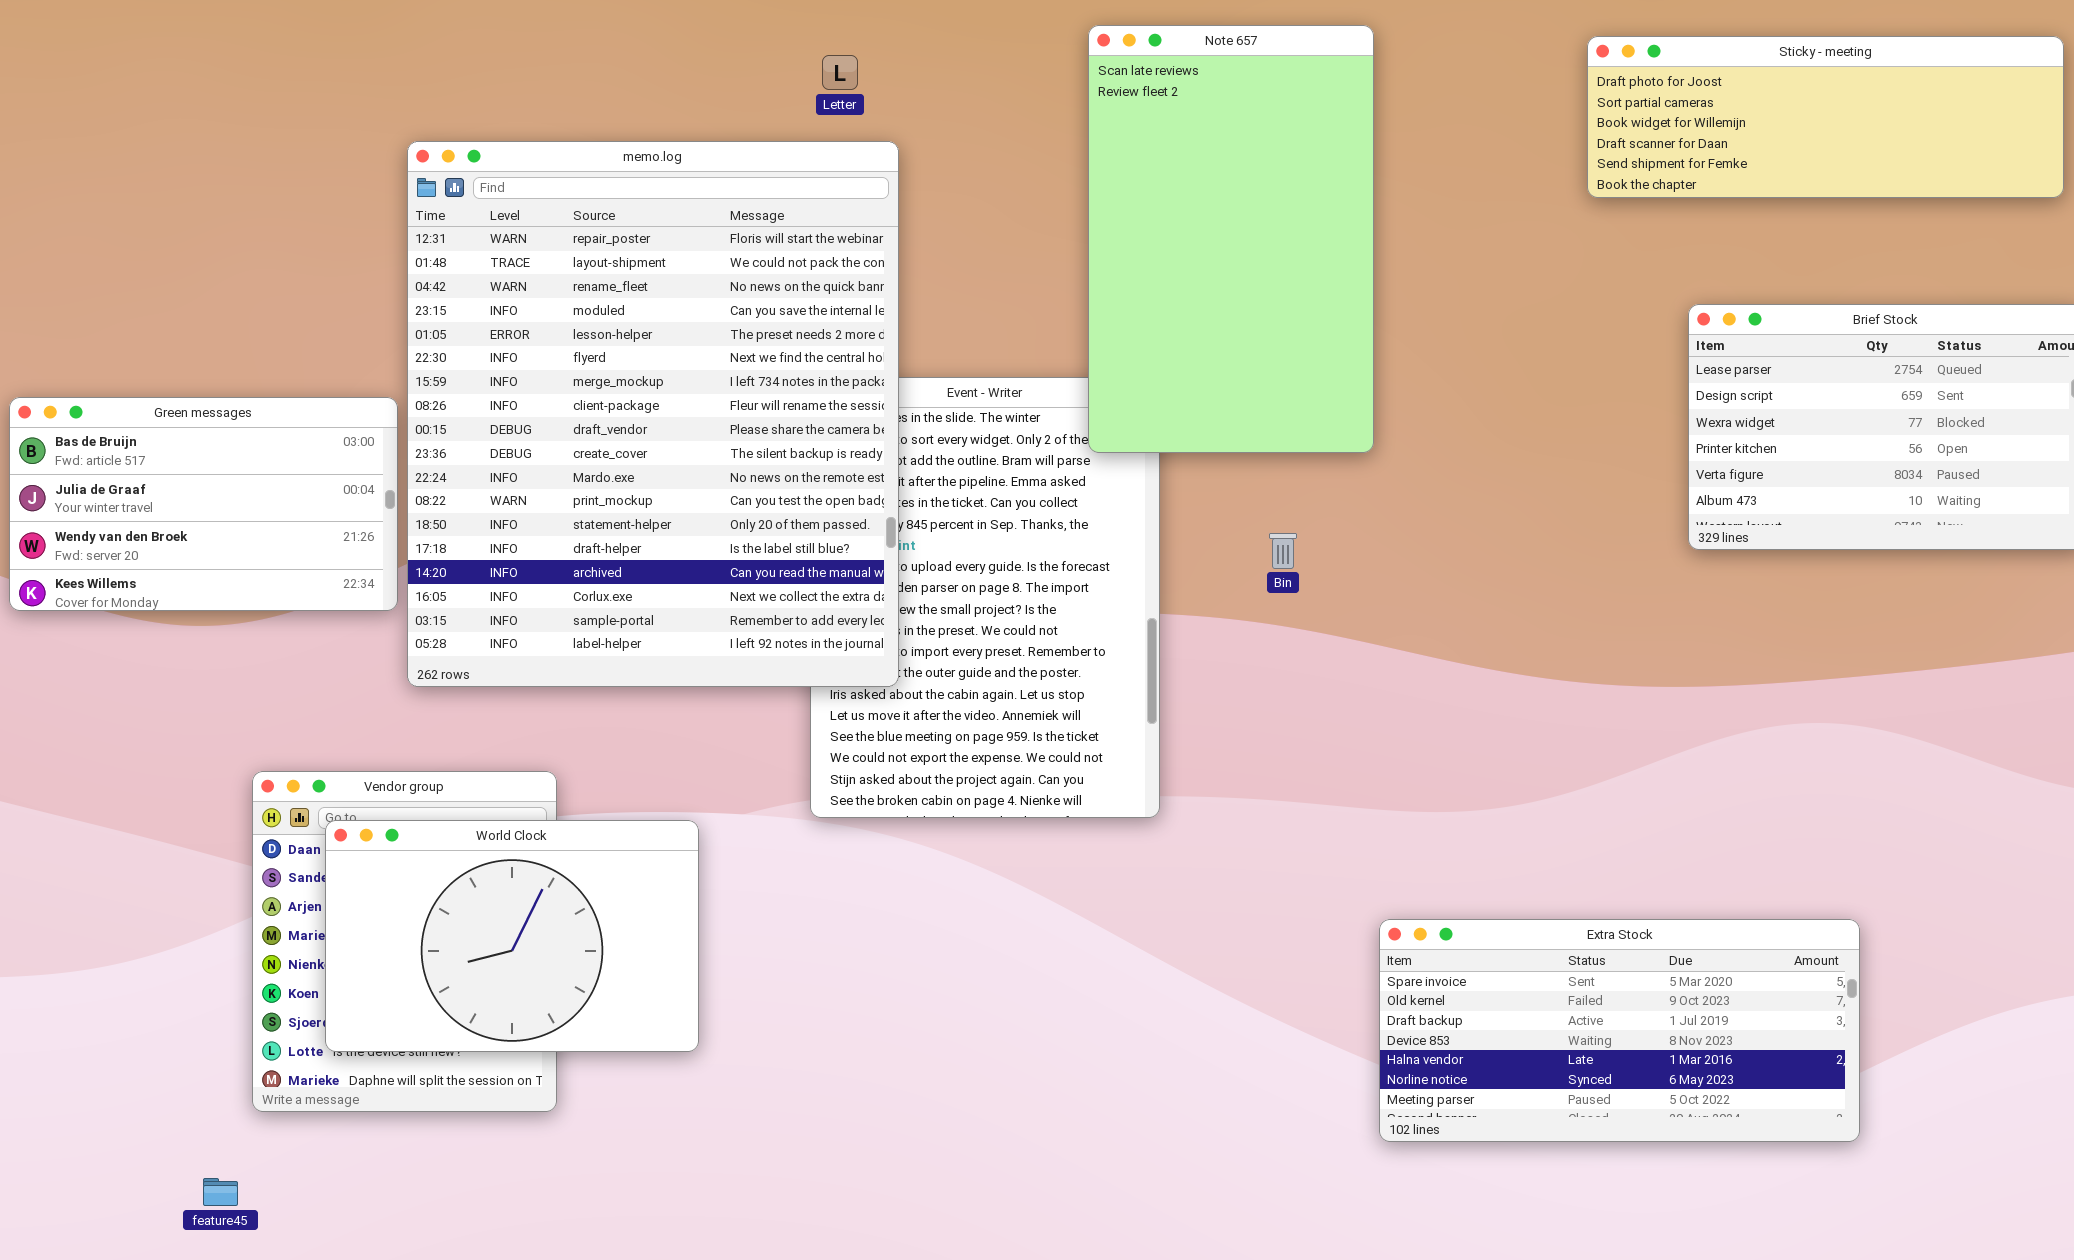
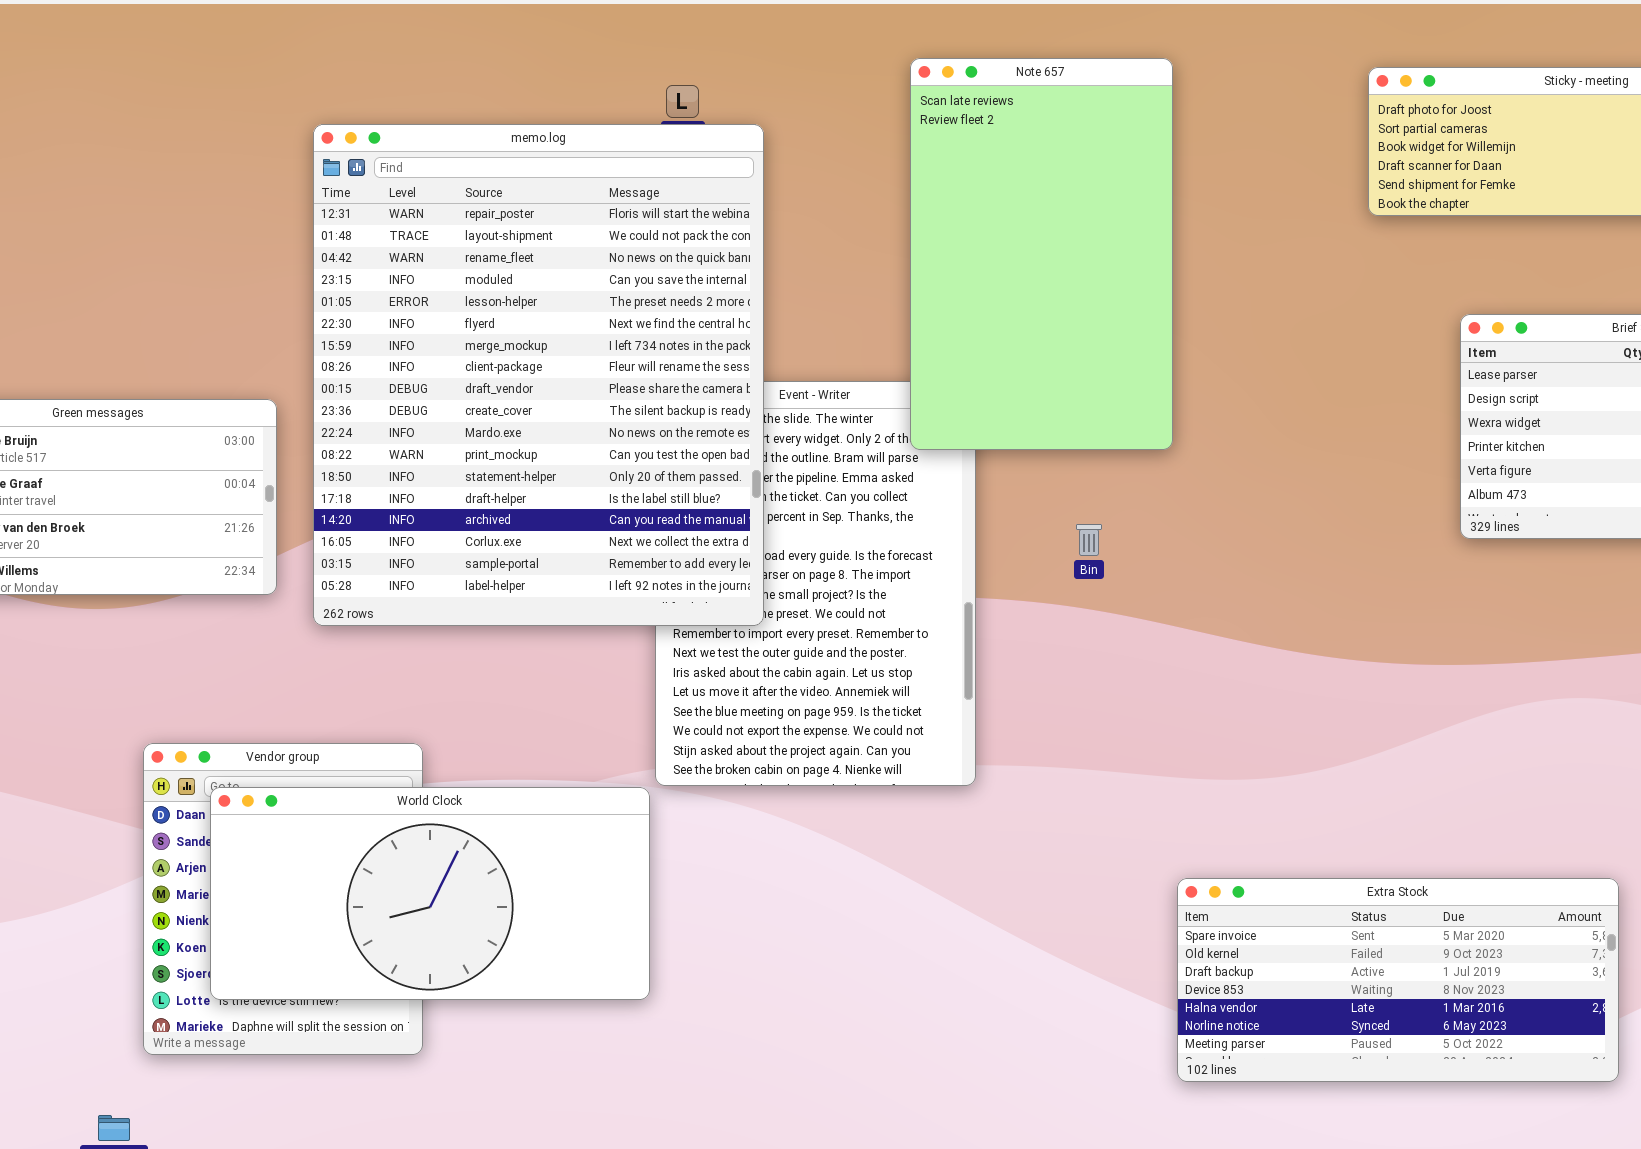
memo.log: [407,141,899,687] -> [313,124,764,626], moved
World Clock: [325,820,699,1052] -> [210,787,650,1000], resized

